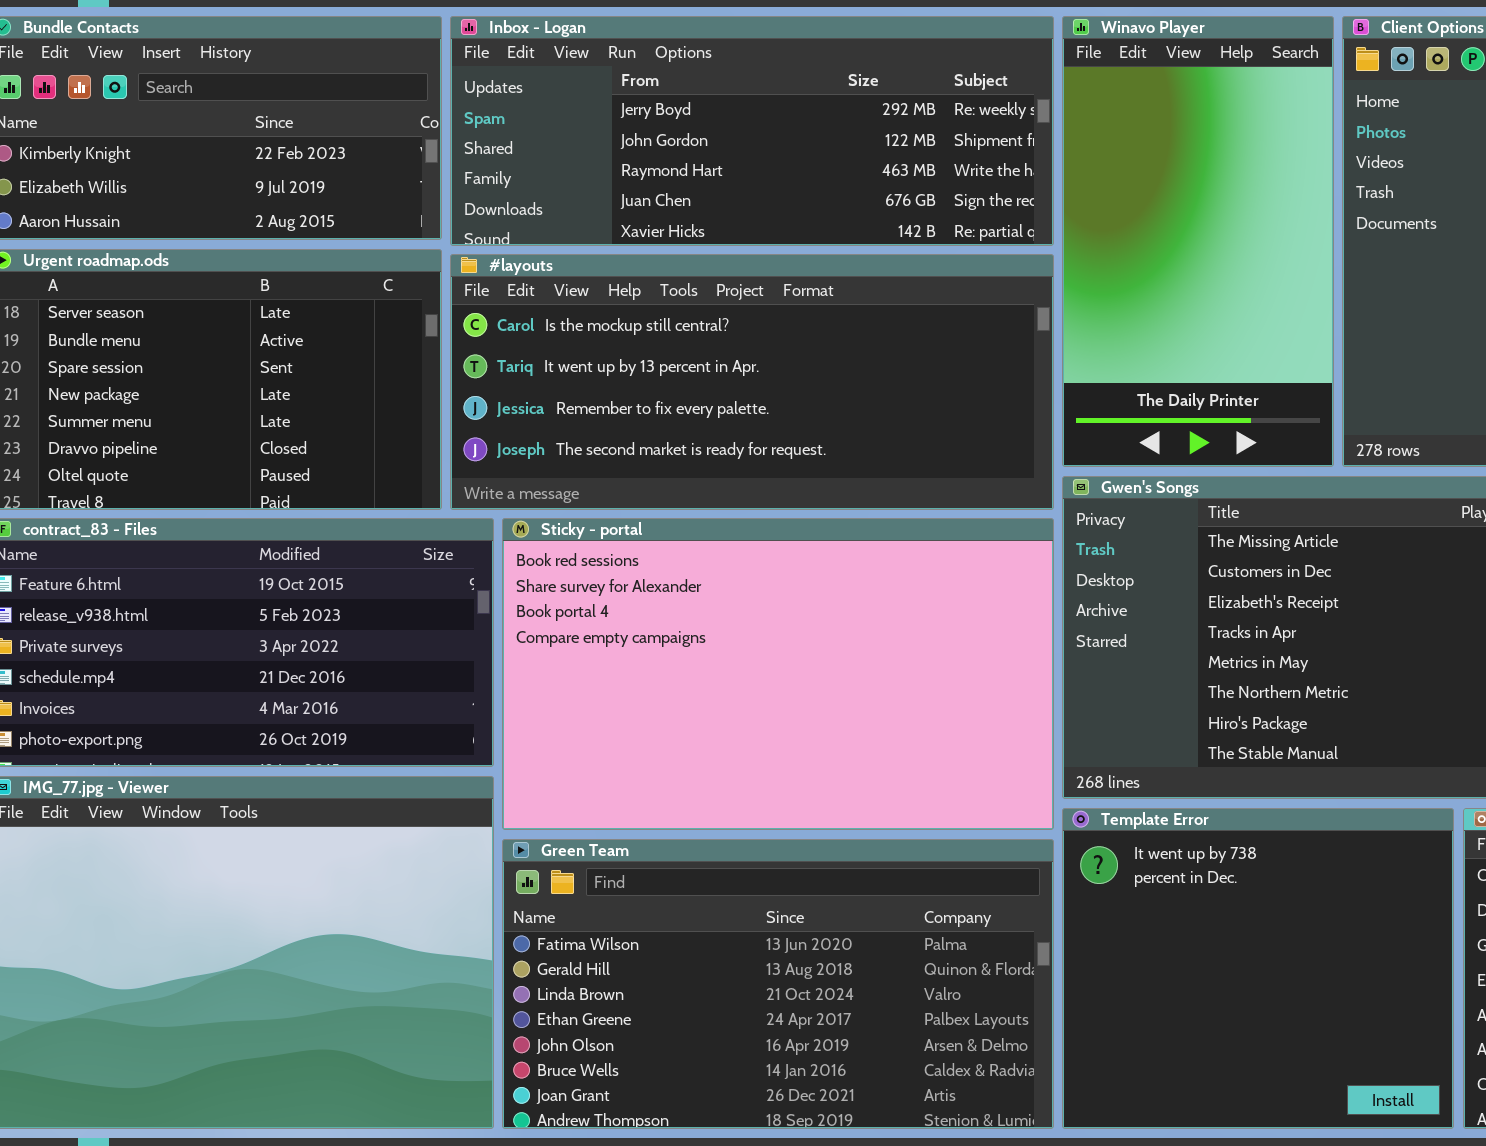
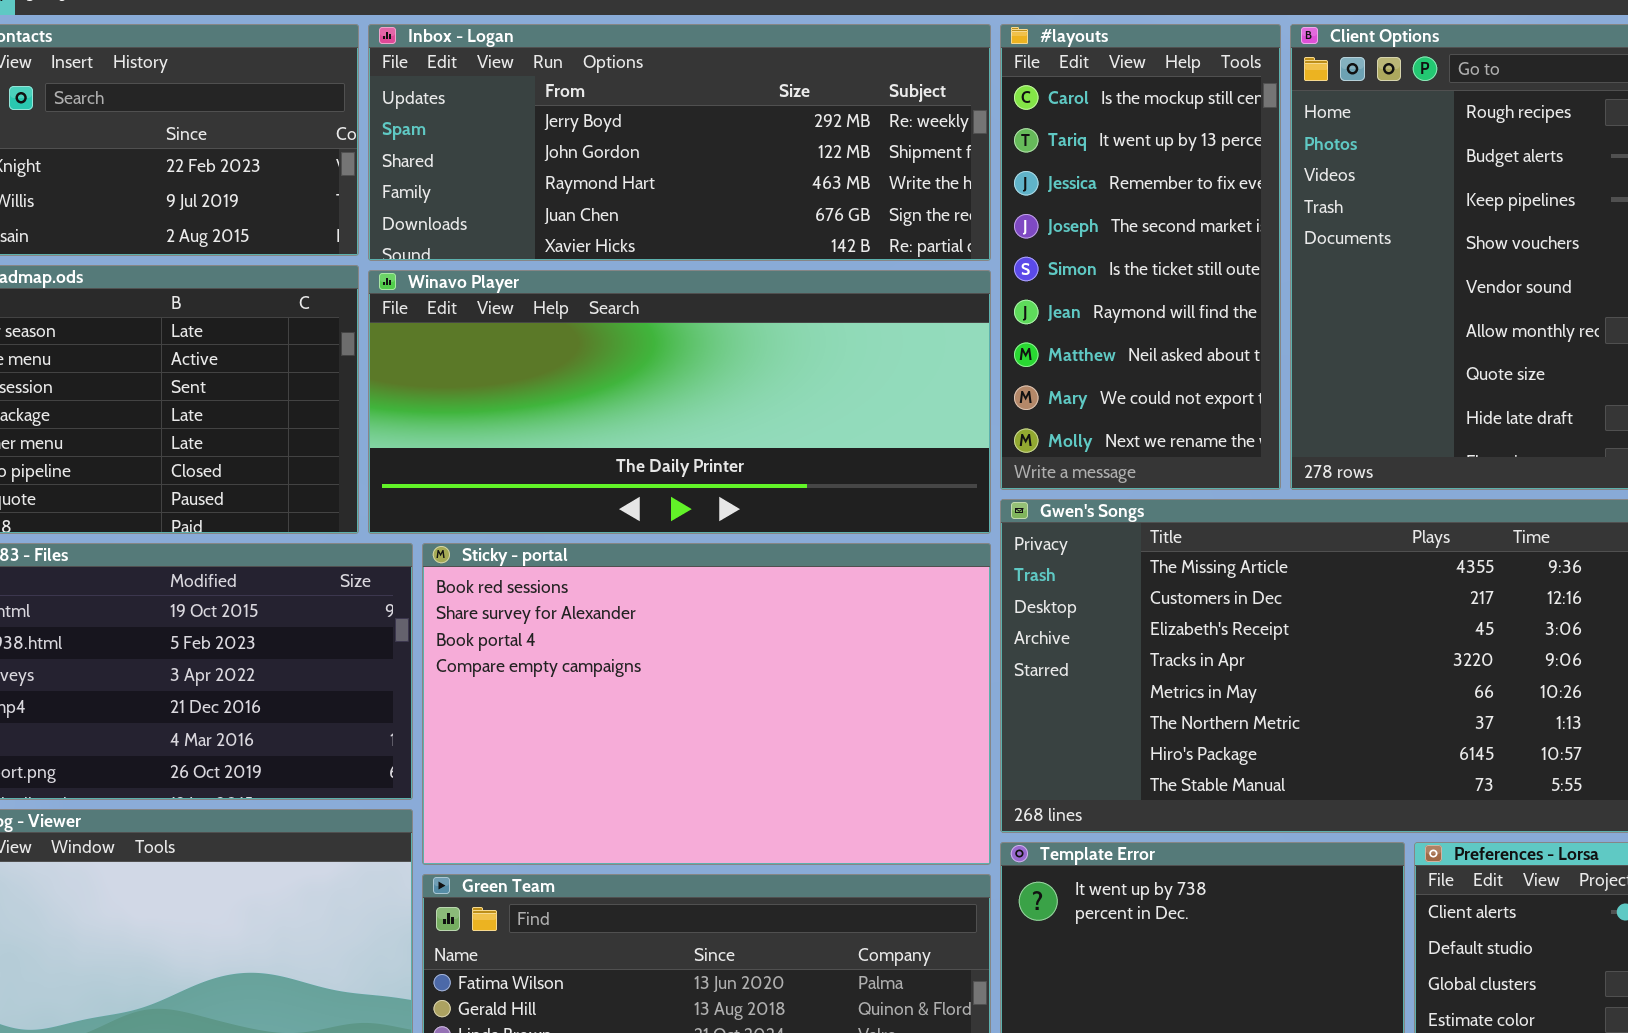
Winavo Player: [1062,16,1334,467] -> [368,270,991,534], moved, resized
#layouts: [450,254,1054,510] -> [1000,24,1281,490], moved, resized

